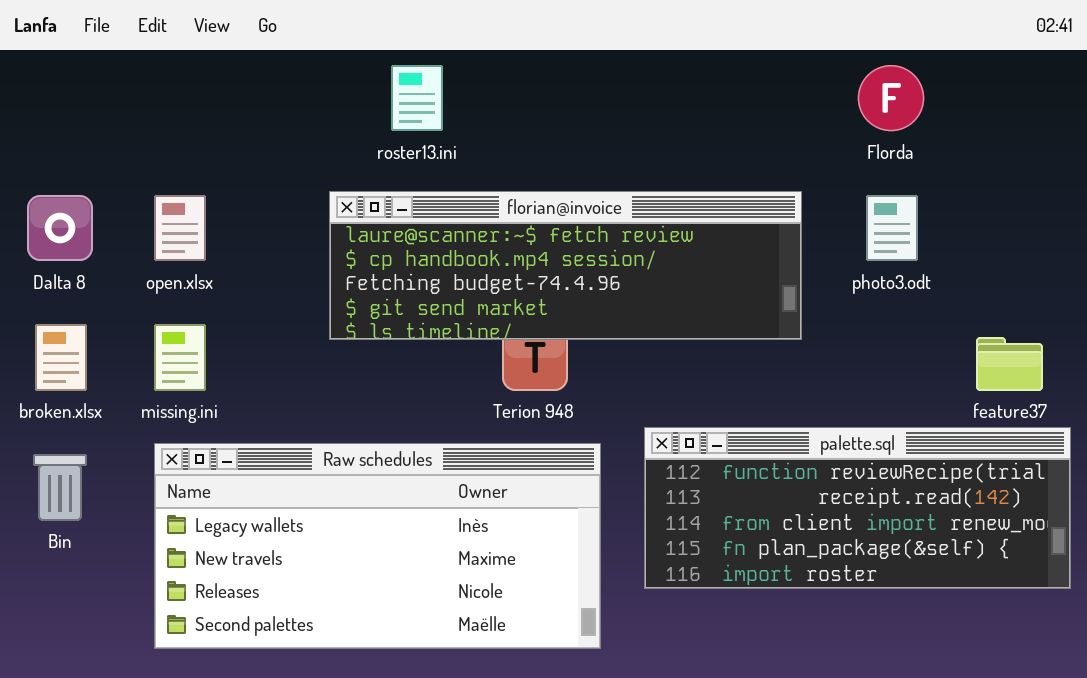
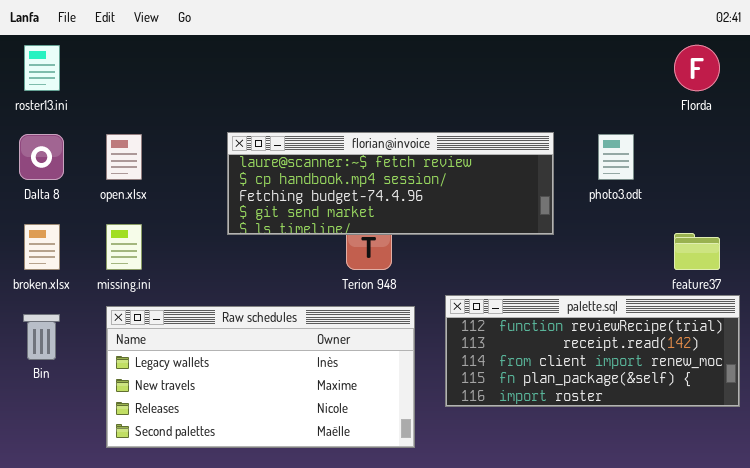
roster13.ini: [391,65,443,131] -> [24,45,60,91], moved
Florda: [858,65,924,131] -> [674,45,720,91], moved

